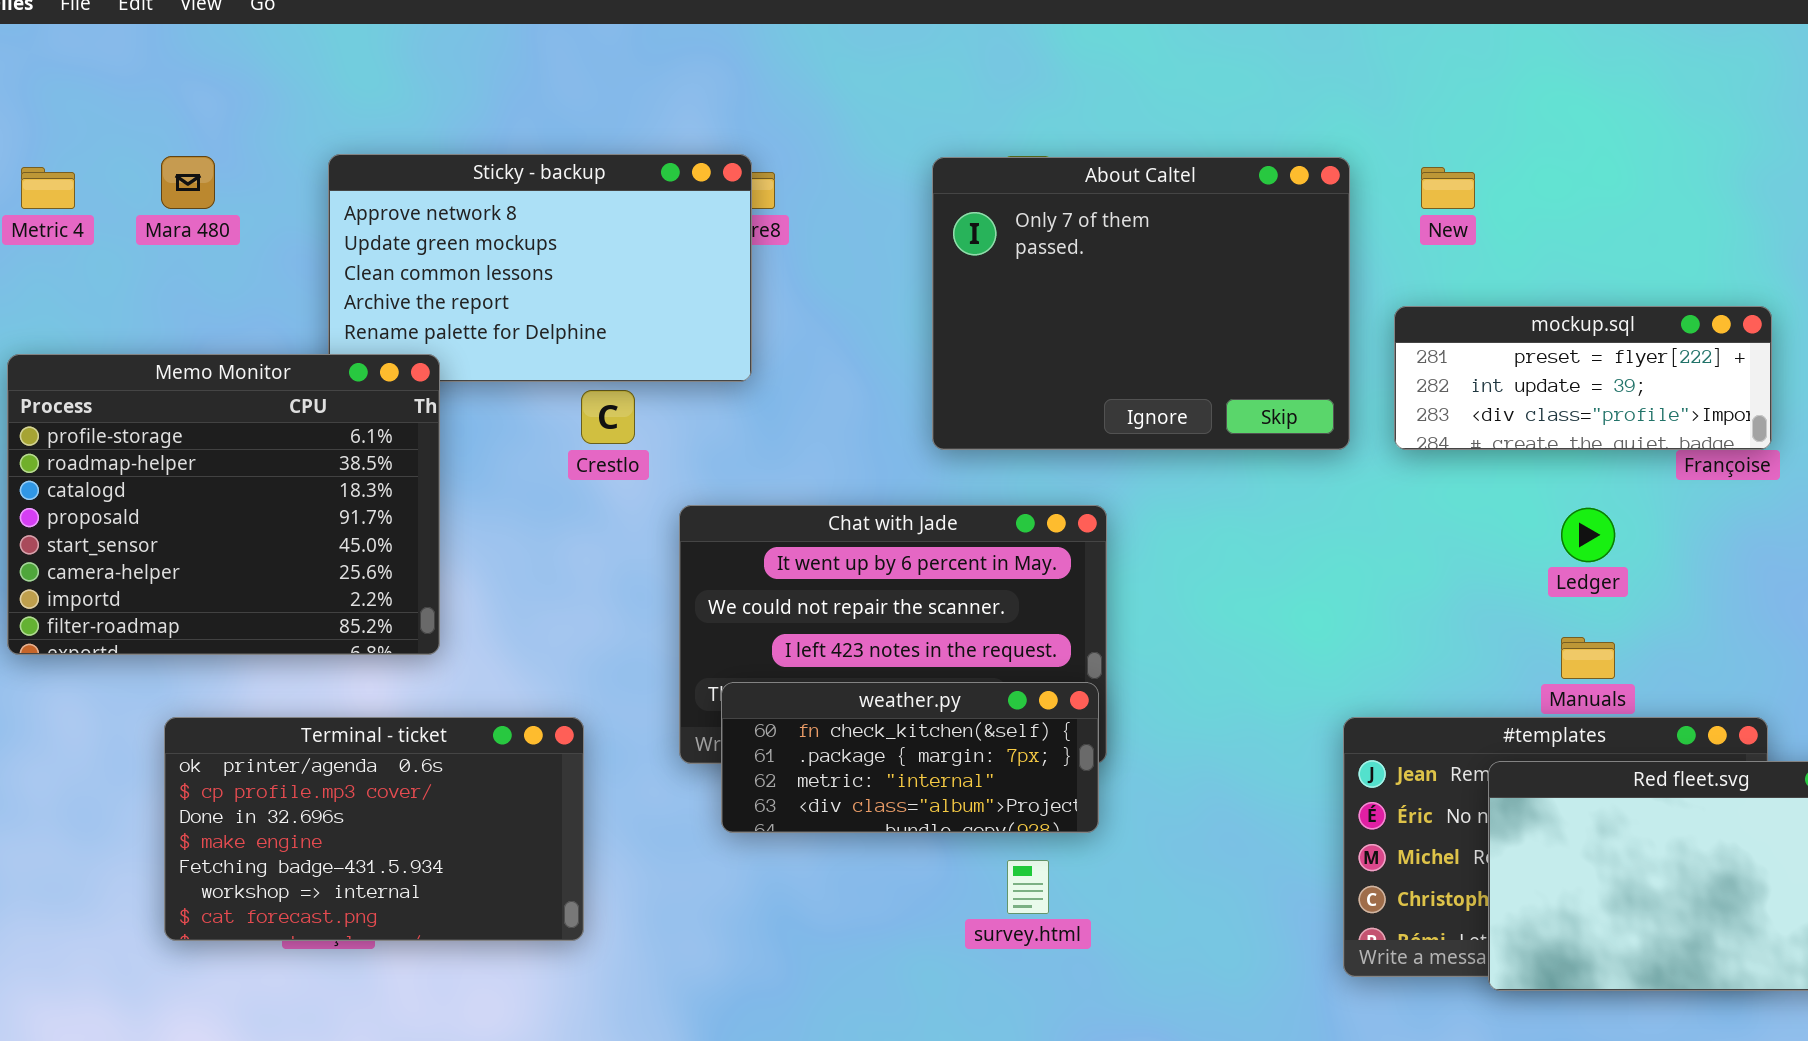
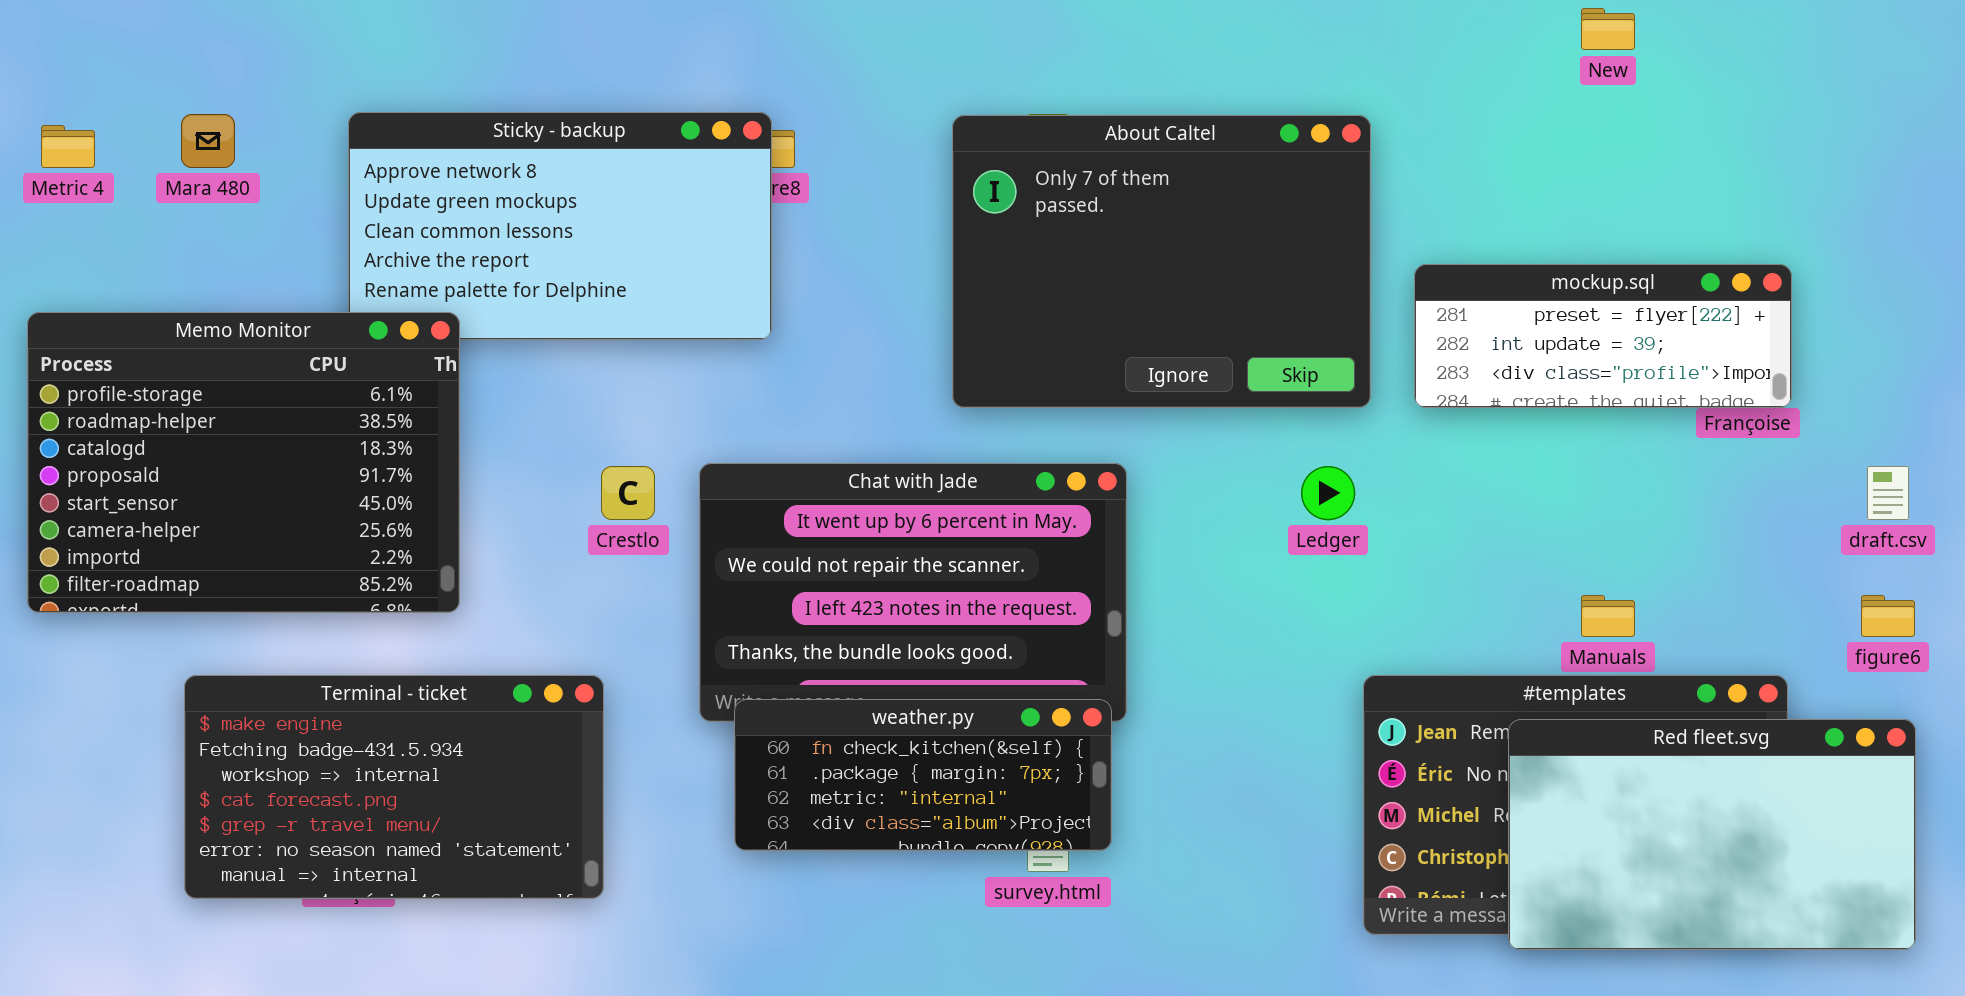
New: [1421,167,1475,209] -> [1581,8,1635,50], moved
Crestlo: [581,390,635,444] -> [601,466,655,520], moved
Ledger: [1561,508,1615,562] -> [1301,466,1355,520], moved
weather.py: [721,682,1099,833] -> [734,699,1112,851], moved
Terminal - ticket: [164,717,584,941] -> [184,675,604,899], scrolled down 3 rows

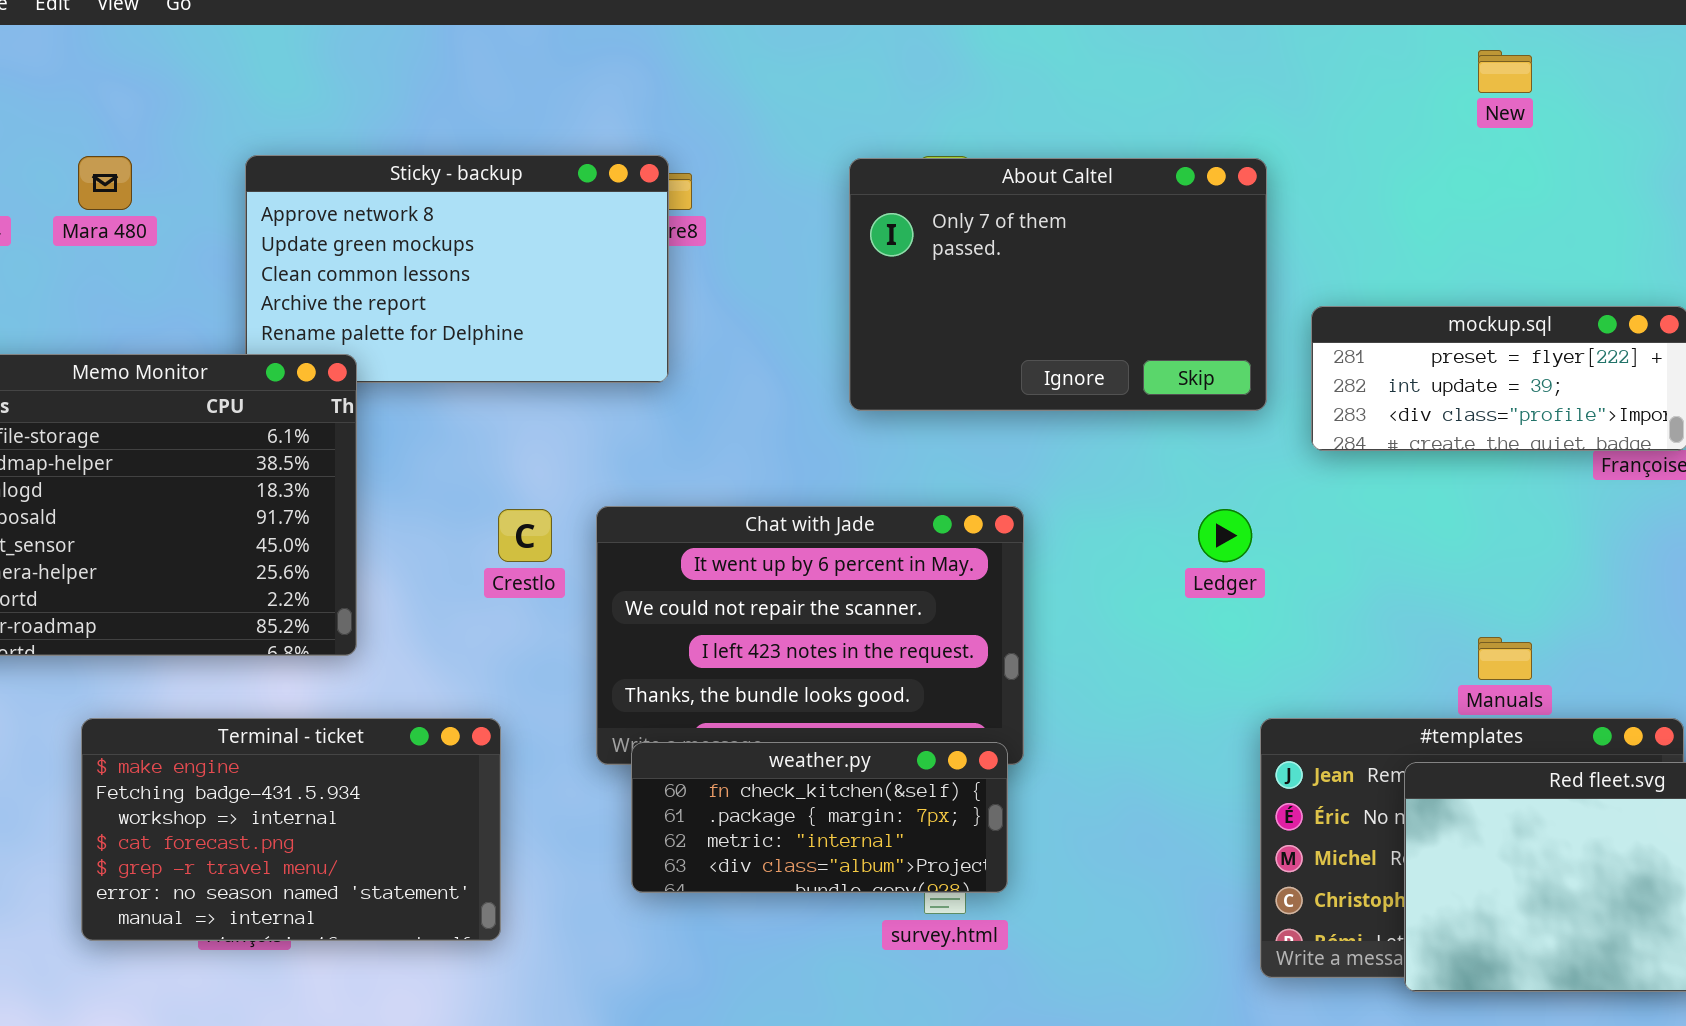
About Caltel: [952,115,1371,408] -> [849,158,1267,411], resized

